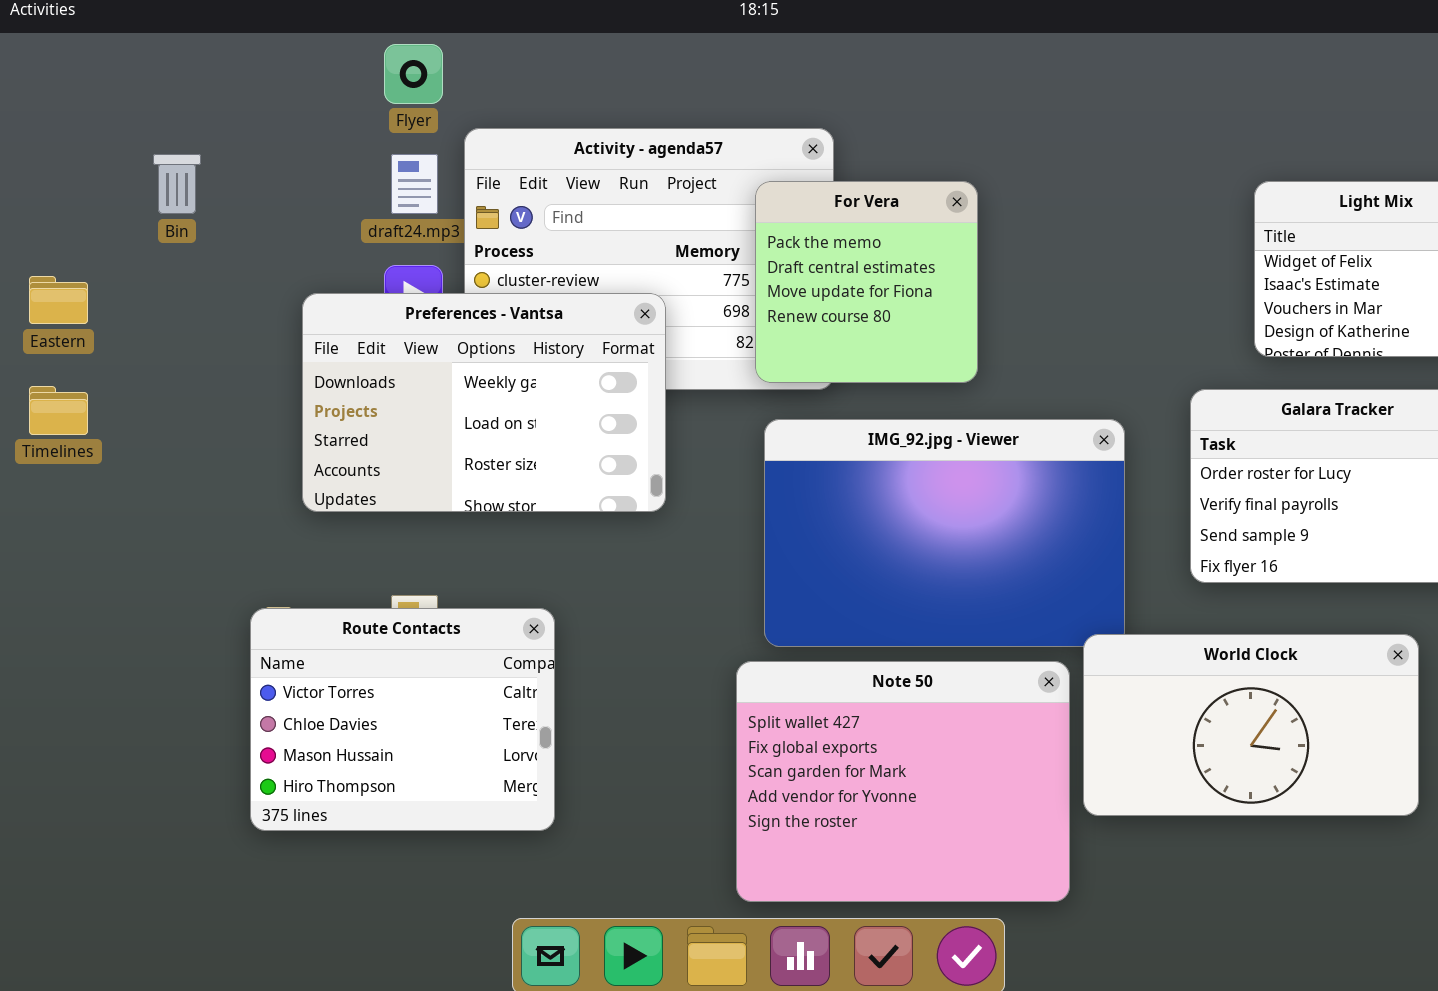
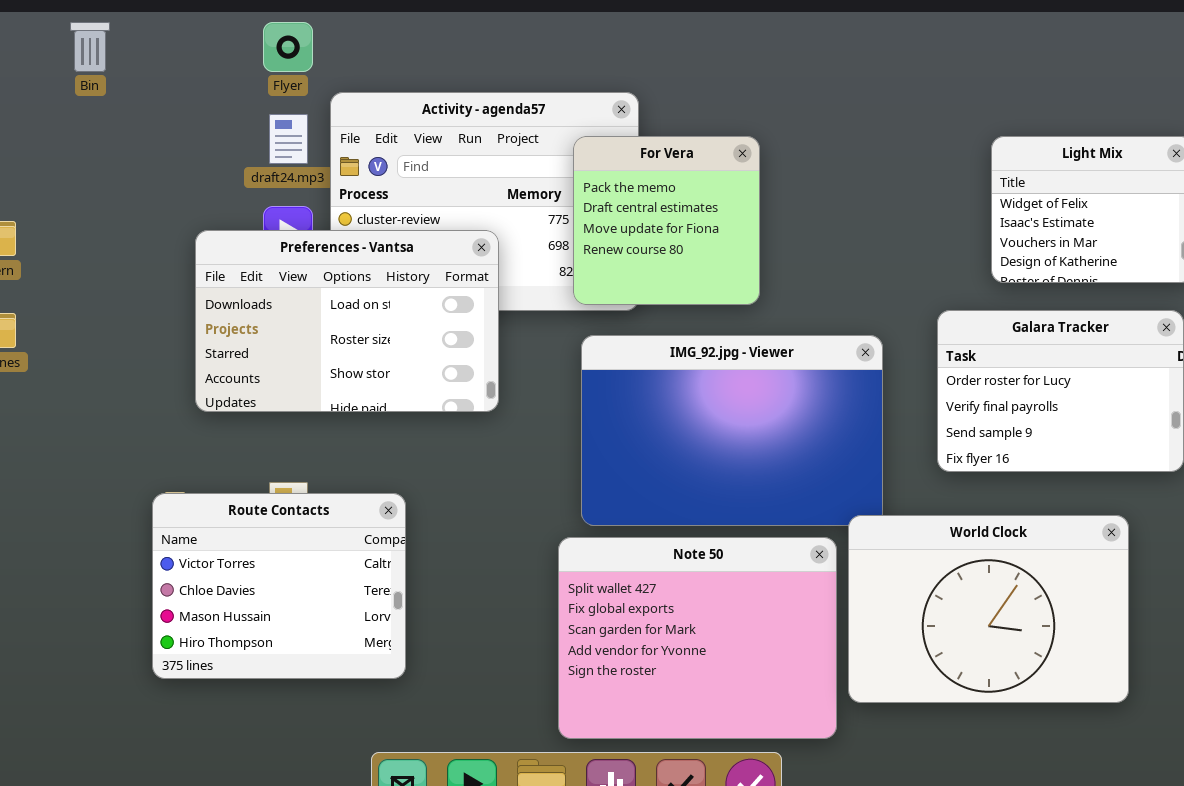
Bin: [153,154,201,214] -> [70,22,110,72], moved
Preferences - Vantsa: [302,293,666,512] -> [195,230,499,412], scrolled down 1 row
World Clock: [1083,634,1419,816] -> [848,515,1129,703], resized

